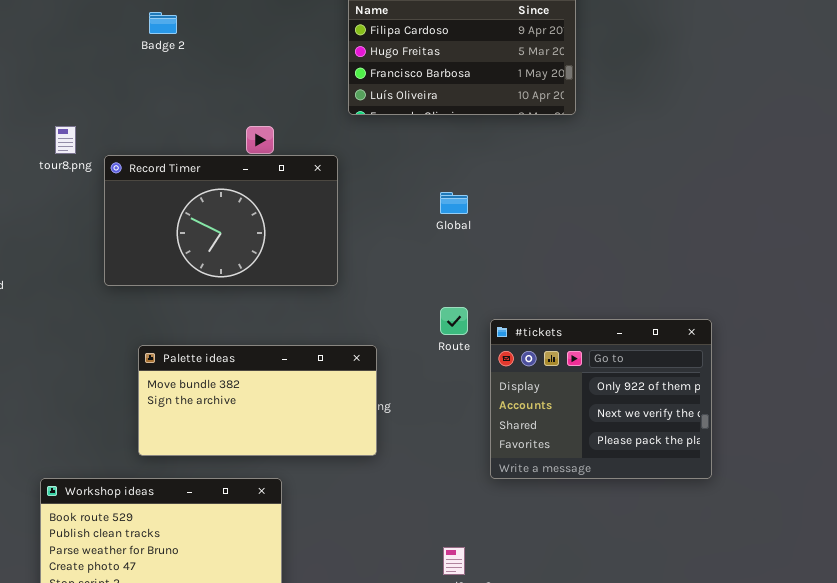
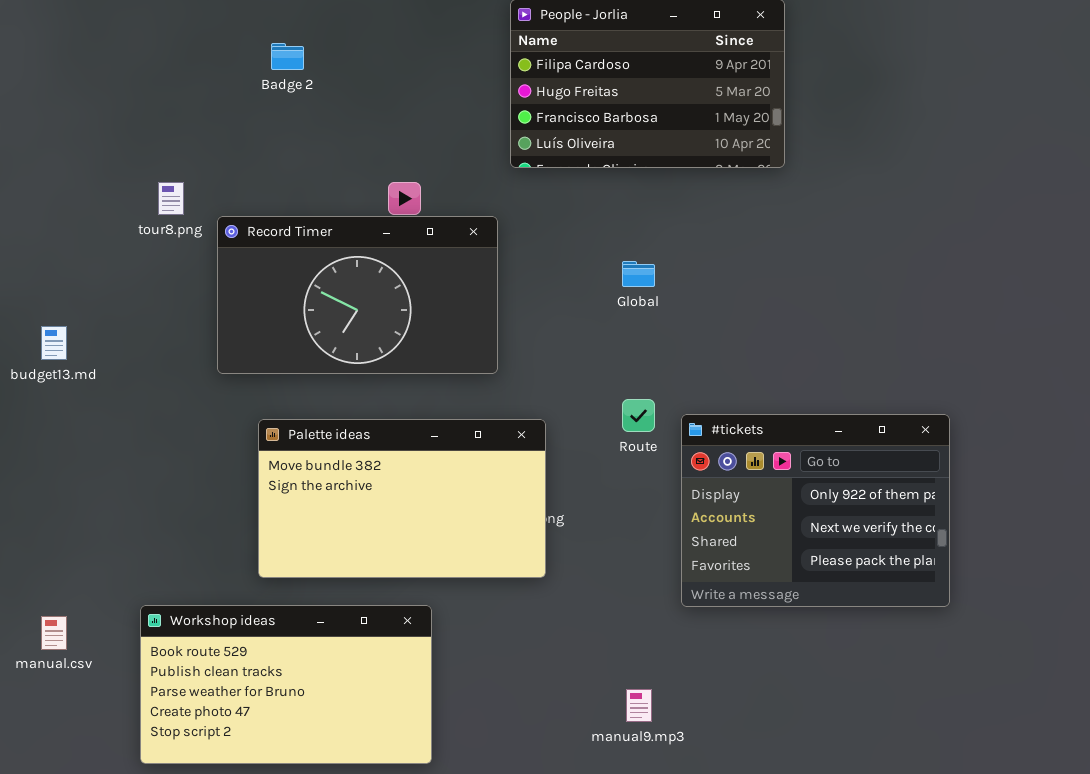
Palette ideas: [138,345,377,456] -> [258,419,546,578], resized

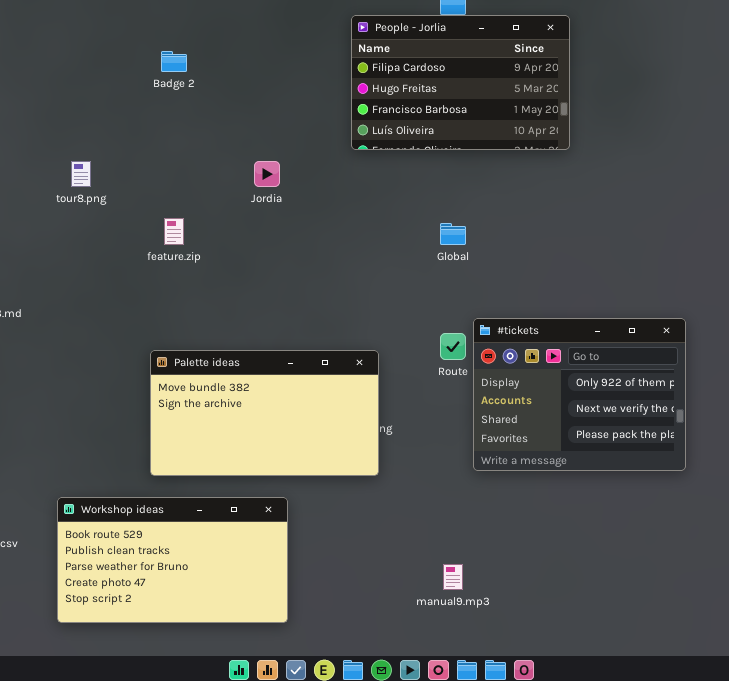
Record Timer: [217,216,498,374] -> none, closed
#tickets: [681,414,950,607] -> [473,318,686,471], moved

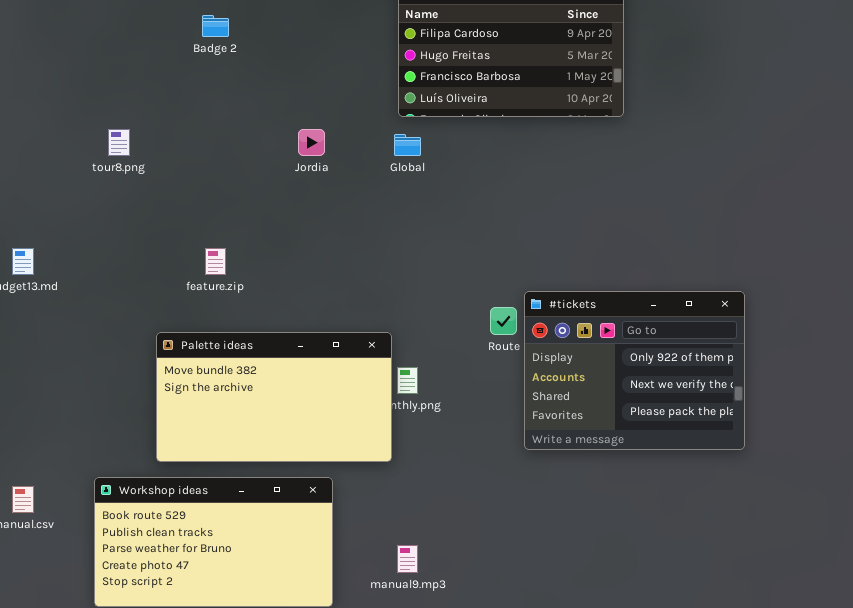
feature.zip: [164,218,184,245] -> [205,248,226,275], moved
Global: [440,223,466,245] -> [394,134,421,156], moved
Palette ideas: [150,350,379,476] -> [156,332,392,462], moved
manual9.mp3: [443,564,463,590] -> [397,545,418,573], moved

